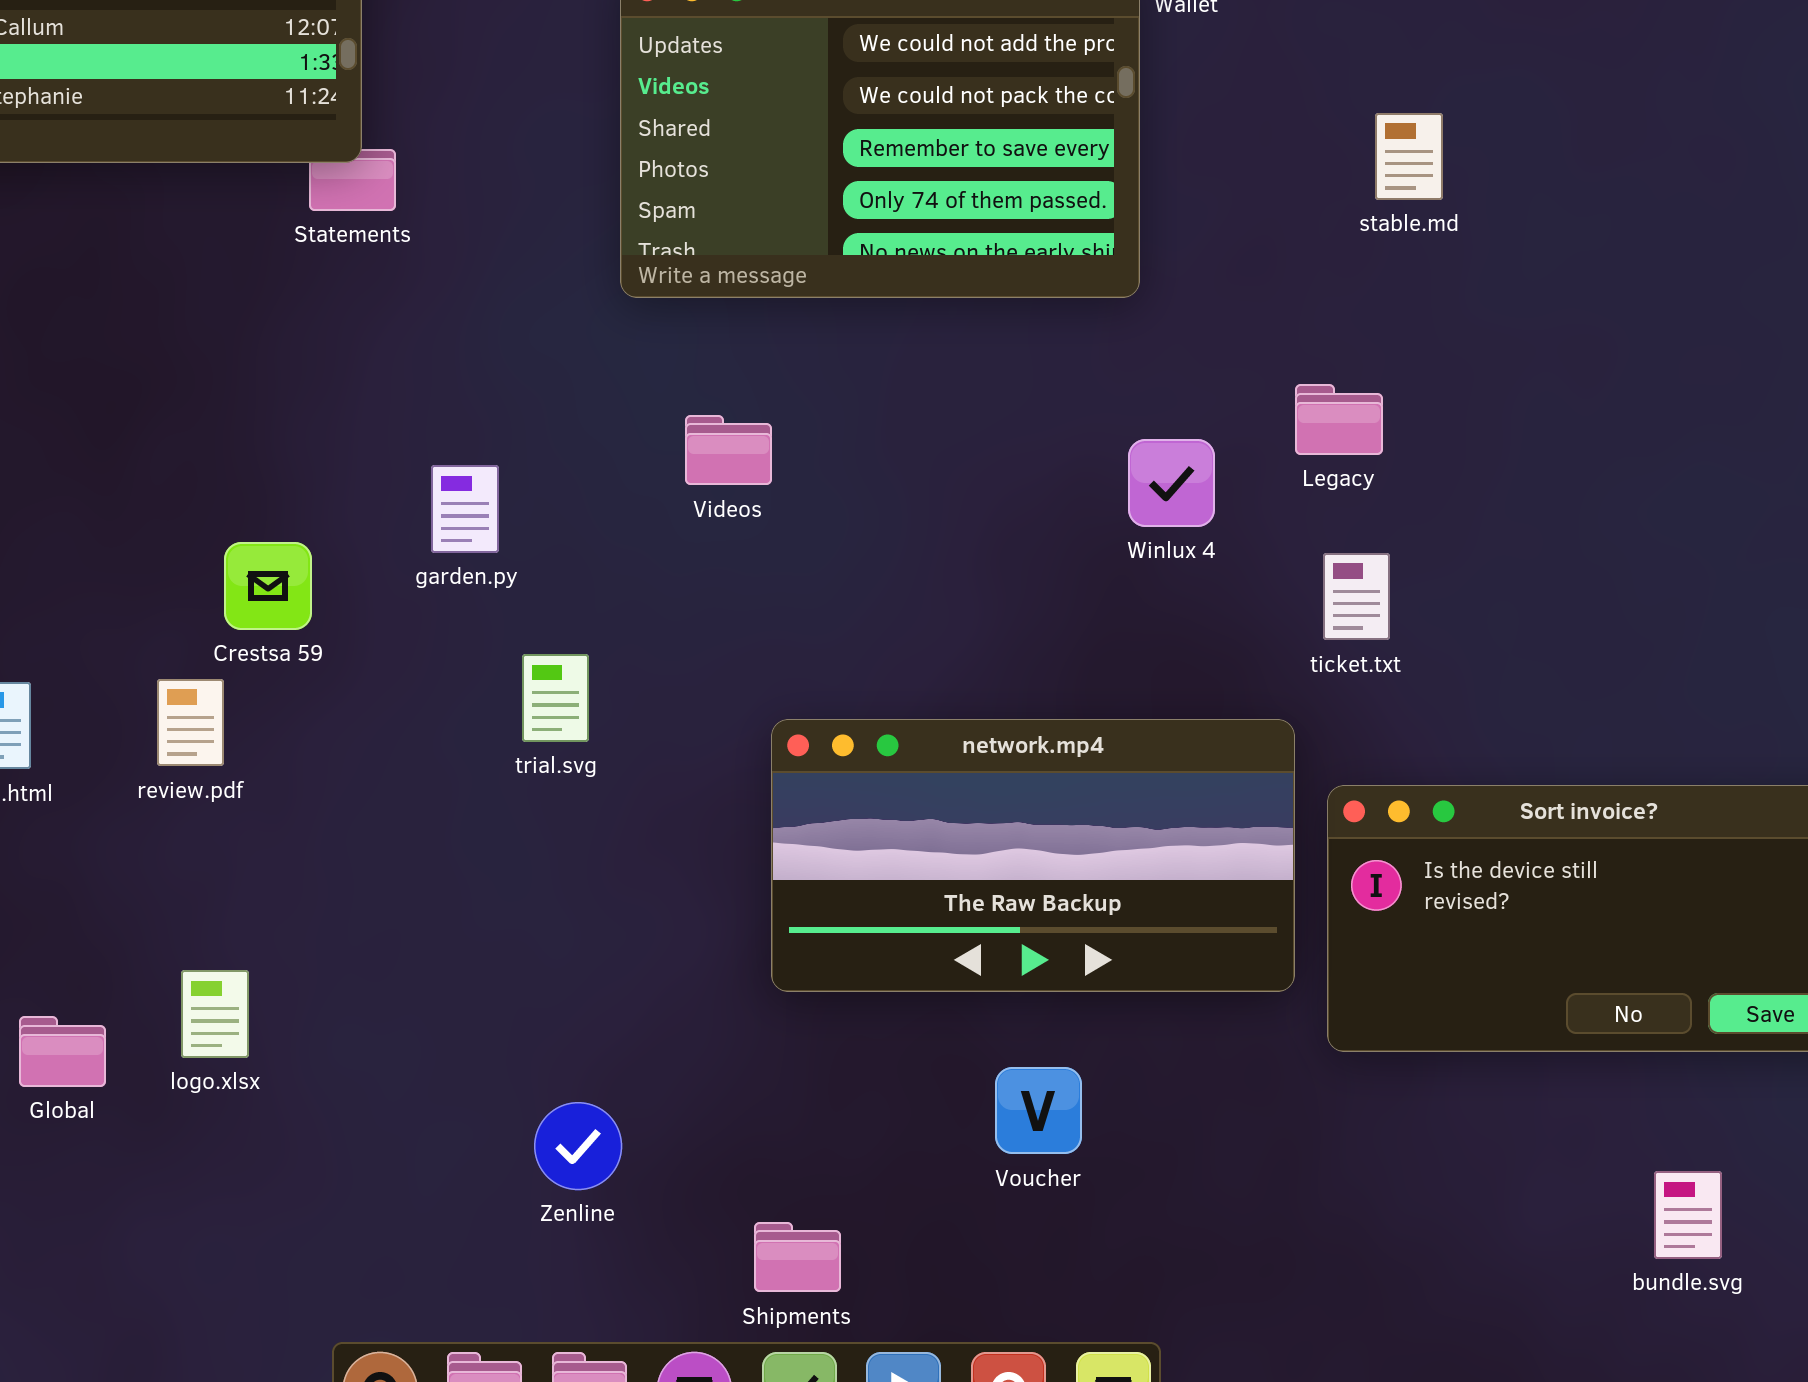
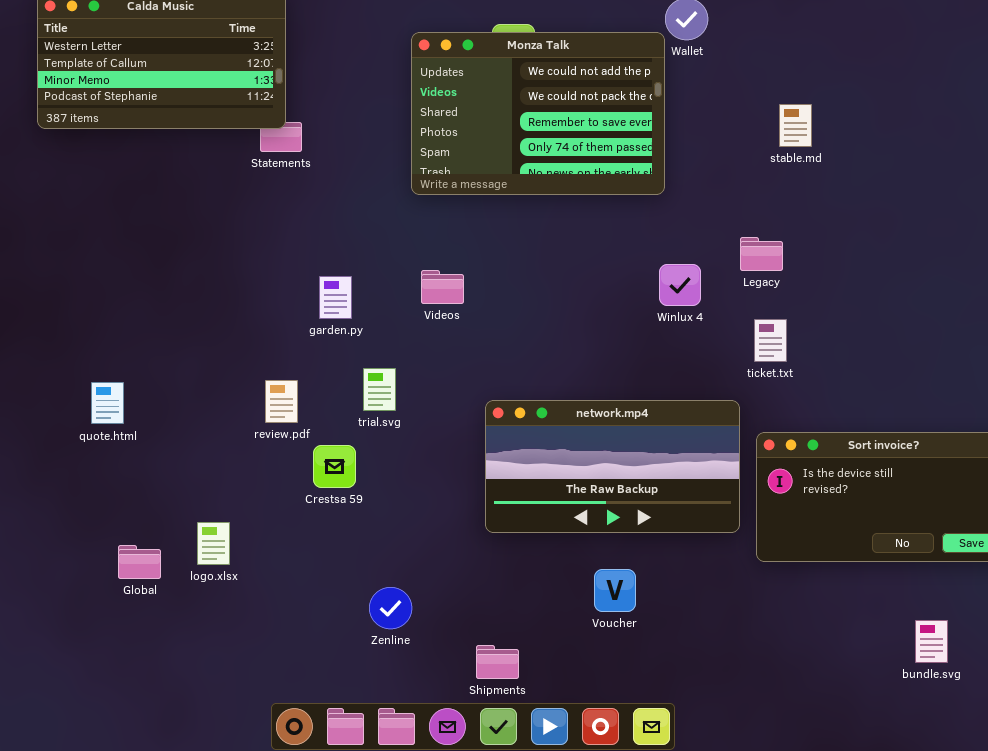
Videos: [685,415,772,485] -> [421,270,464,304], moved
Crestsa 59: [224,542,312,630] -> [313,445,356,488], moved
review.pdf: [157,679,224,766] -> [265,380,298,423], moved

